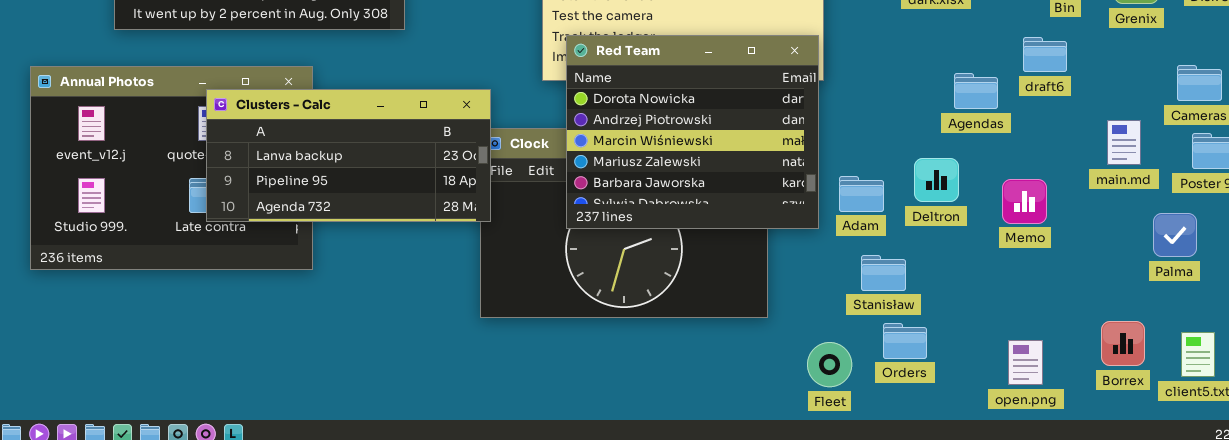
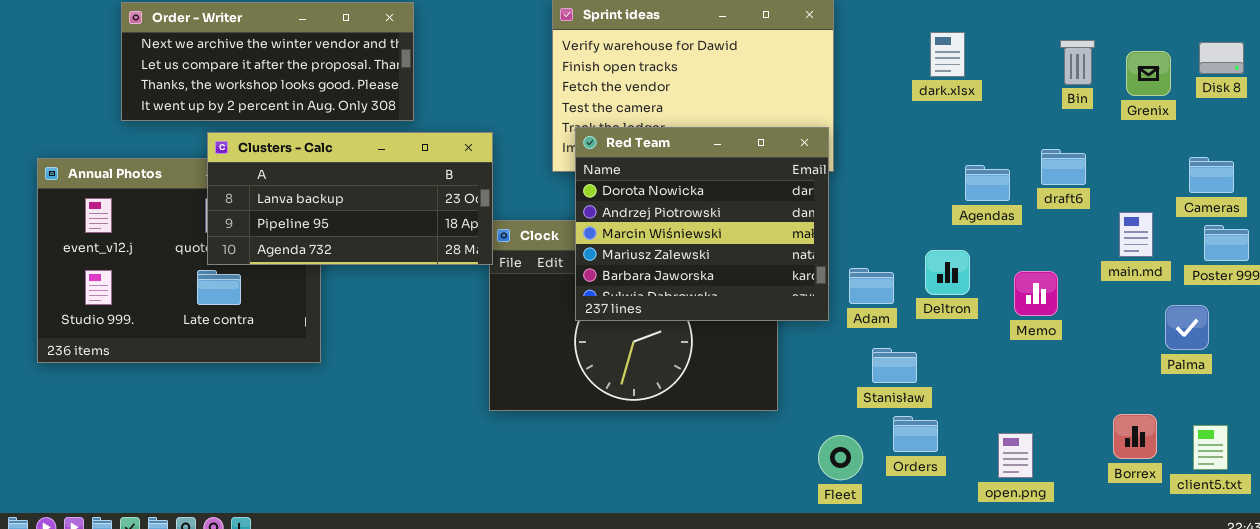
draft6: [1023,37,1067,72] -> [1041,149,1086,185], moved
Clusters - Calc: [206,89,491,222] -> [207,132,493,265], moved
open.png: [1008,340,1043,385] -> [998,433,1033,478], moved

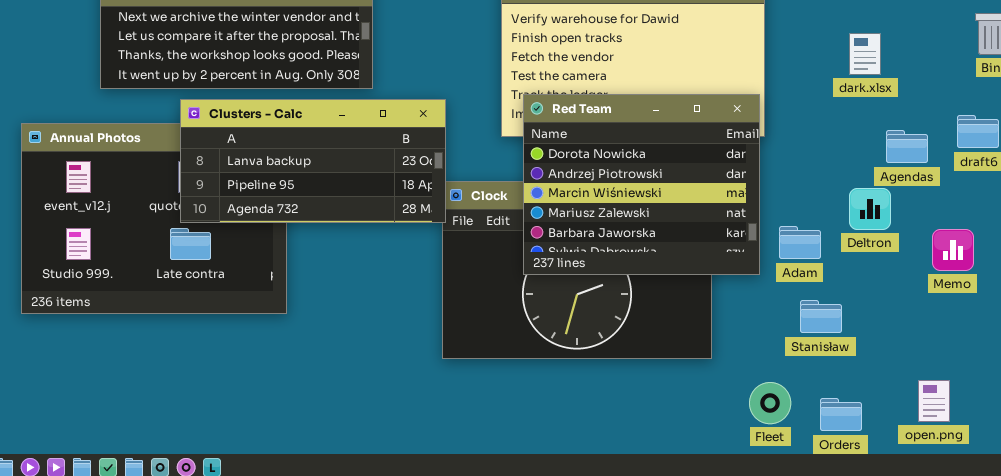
dark.xlsx: [930,32,965,77] -> [849,33,881,75], moved
Deltron: [925,250,970,295] -> [849,188,891,230], moved
Orders: [893,416,938,452] -> [820,398,862,431], moved

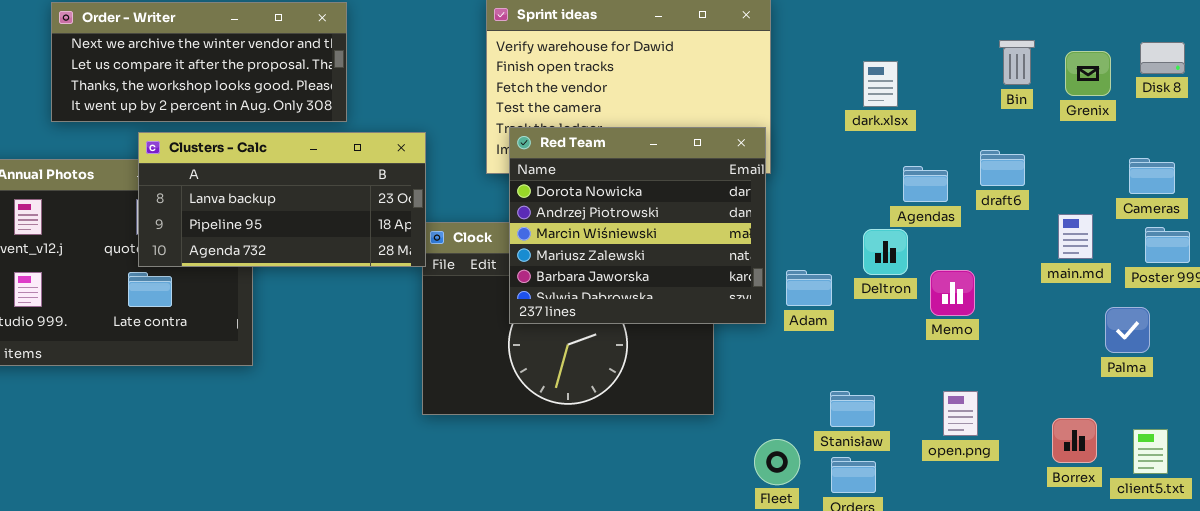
Memo: [932,229,974,271] -> [930,270,975,316], moved
Stanisław: [800,300,842,333] -> [830,391,875,427], moved
open.png: [918,380,950,422] -> [943,391,978,436], moved

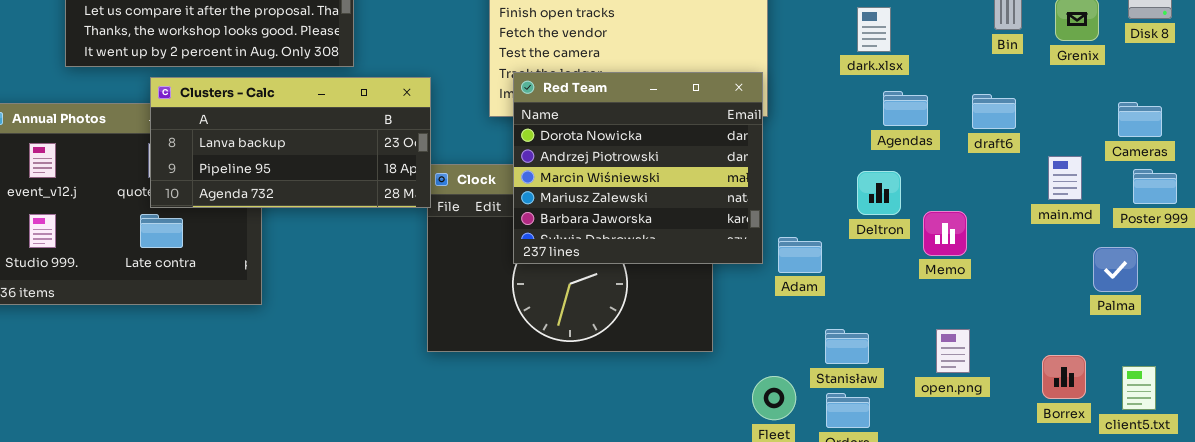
Agendas: [903,166,948,202] -> [883,91,928,126], moved
Adam: [786,270,832,306] -> [778,237,822,273], moved

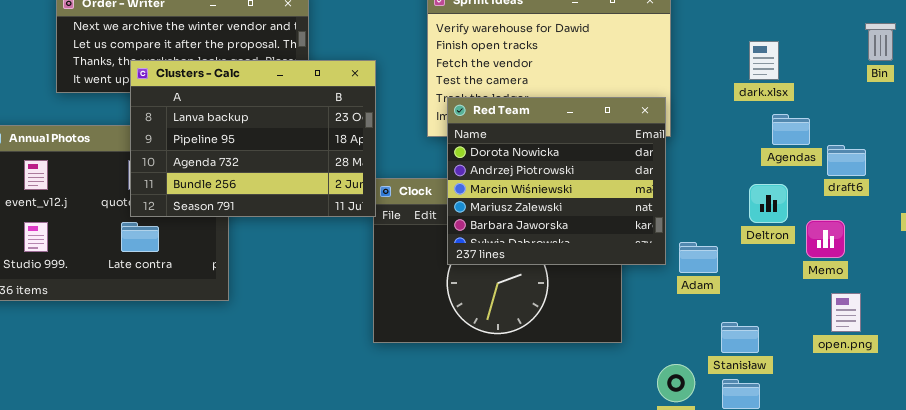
Clusters - Calc: [150,77,431,208] -> [130,60,376,217], resized
draft6: [972,94,1016,129] -> [827,145,866,176], moved
open.png: [936,329,970,373] -> [831,293,861,332], moved

